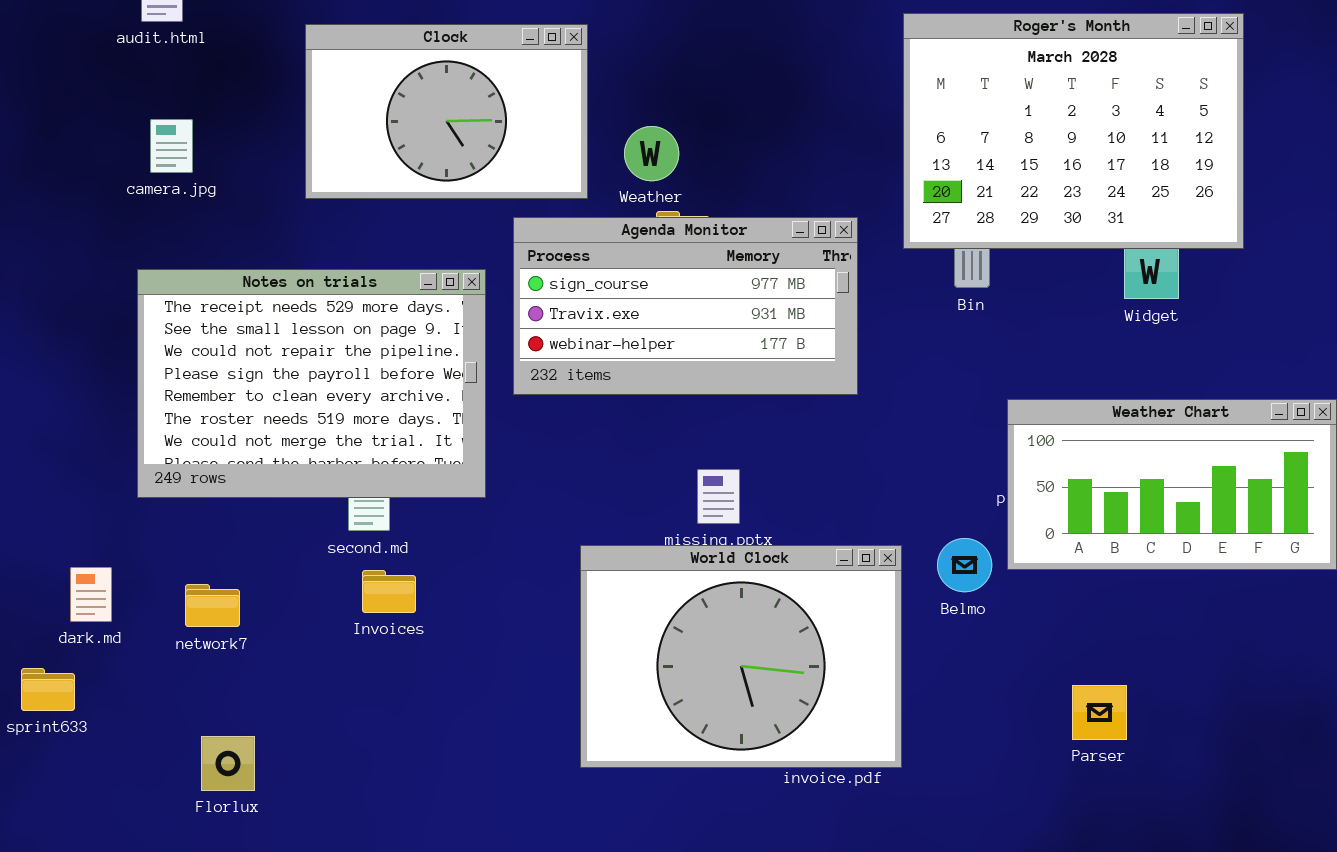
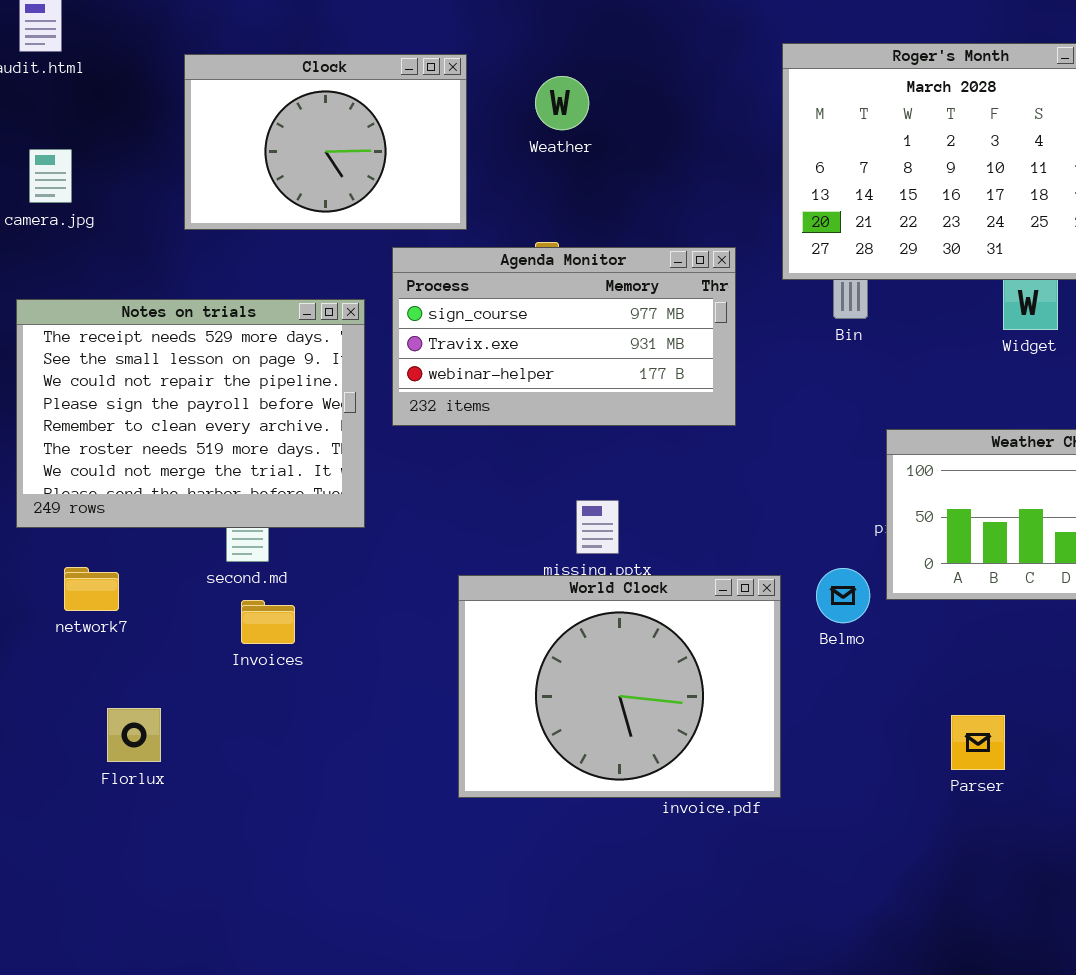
Weather: [624,126,679,181] -> [535,76,589,130], moved
network7: [185,584,240,627] -> [64,567,119,611], moved
Florlux: [201,736,255,791] -> [107,708,161,762], moved

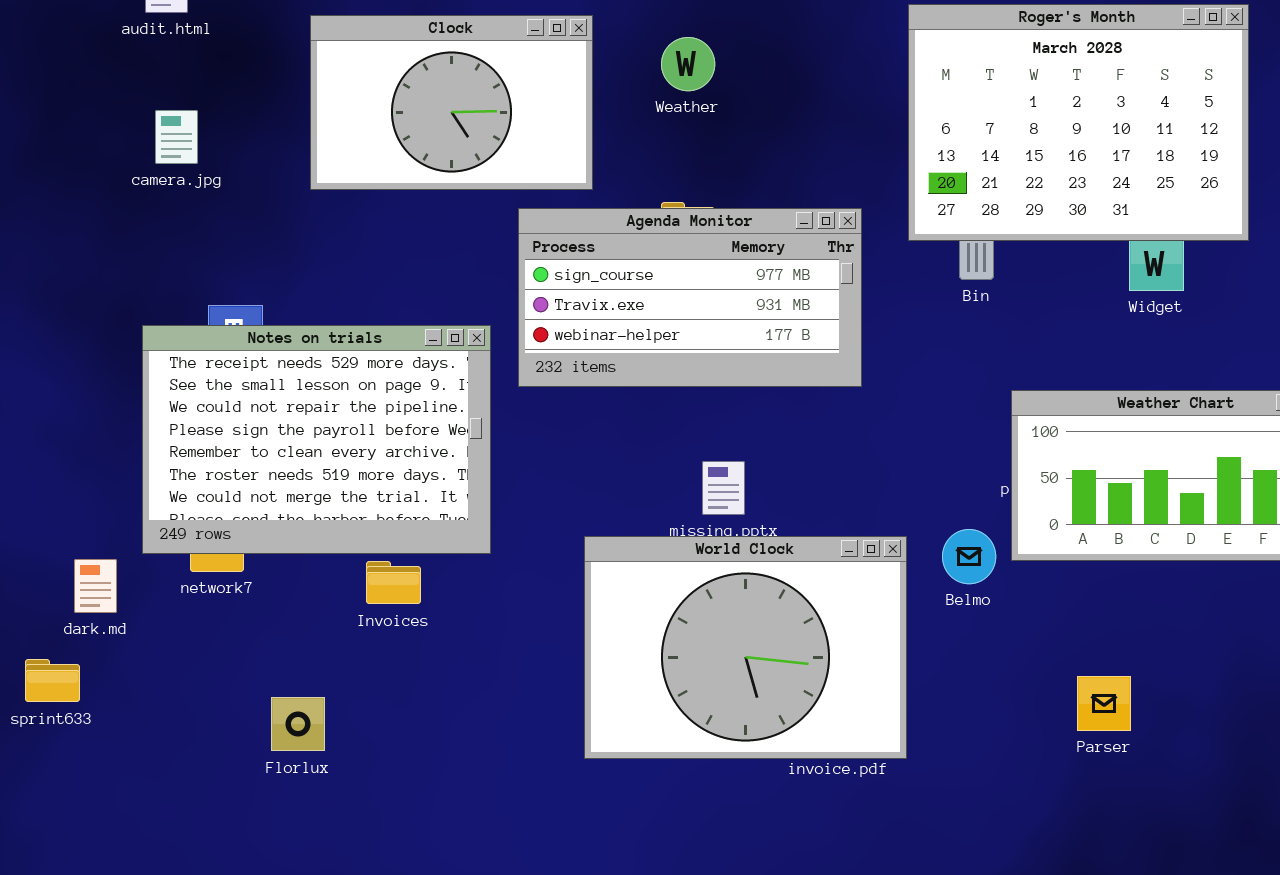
Notes on trials: [16,299,365,528] -> [142,325,491,554], moved
Florlux: [107,708,161,762] -> [271,697,325,751], moved

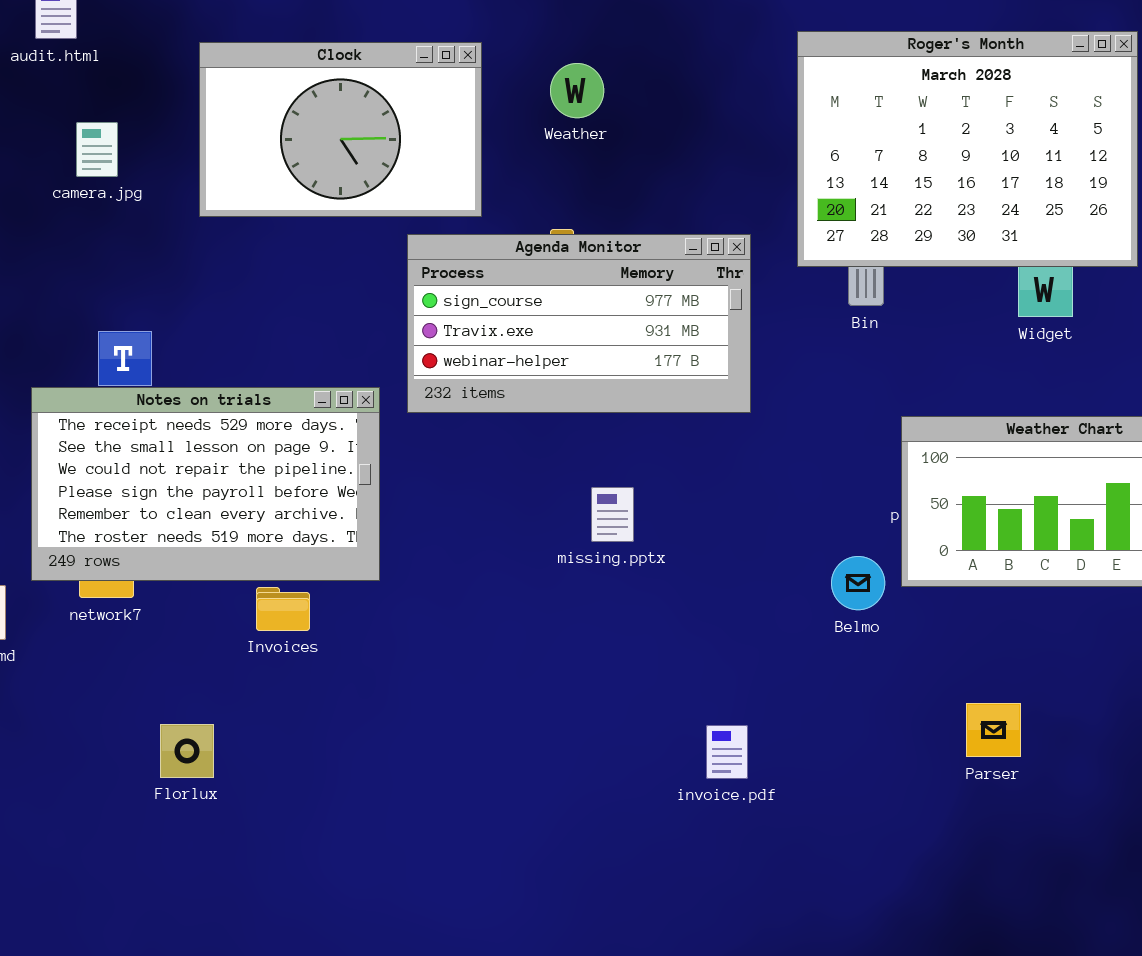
camera.jpg: [155,110,198,164] -> [76,122,118,177], moved
Notes on trials: [142,325,491,554] -> [31,387,380,581], resized
World Clock: [584,536,907,759] -> none, closed

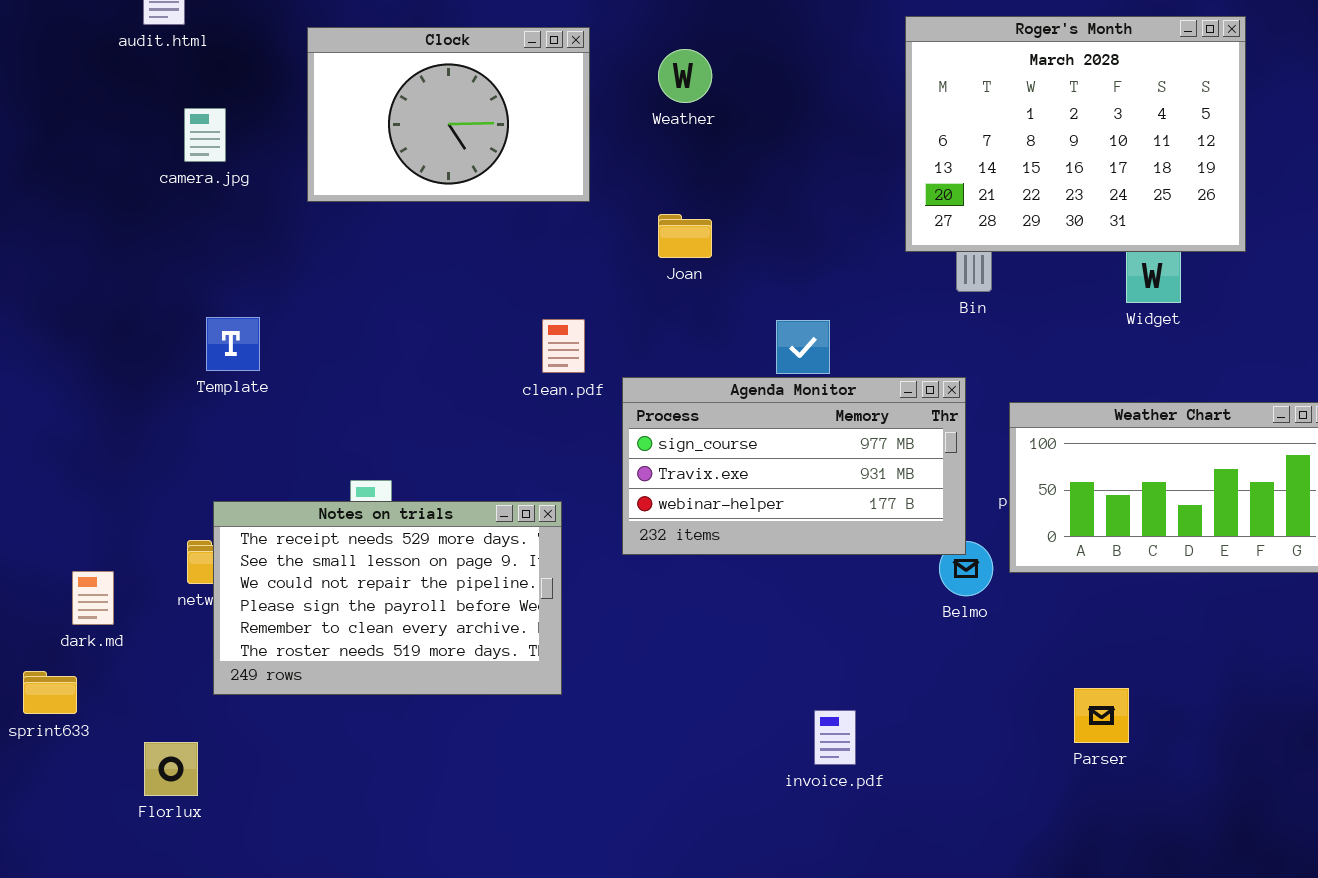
Agenda Monitor: [407,234,751,413] -> [622,377,966,555], moved
Notes on trials: [31,387,380,581] -> [213,501,562,695], moved
Florlux: [160,724,214,778] -> [144,742,198,796], moved

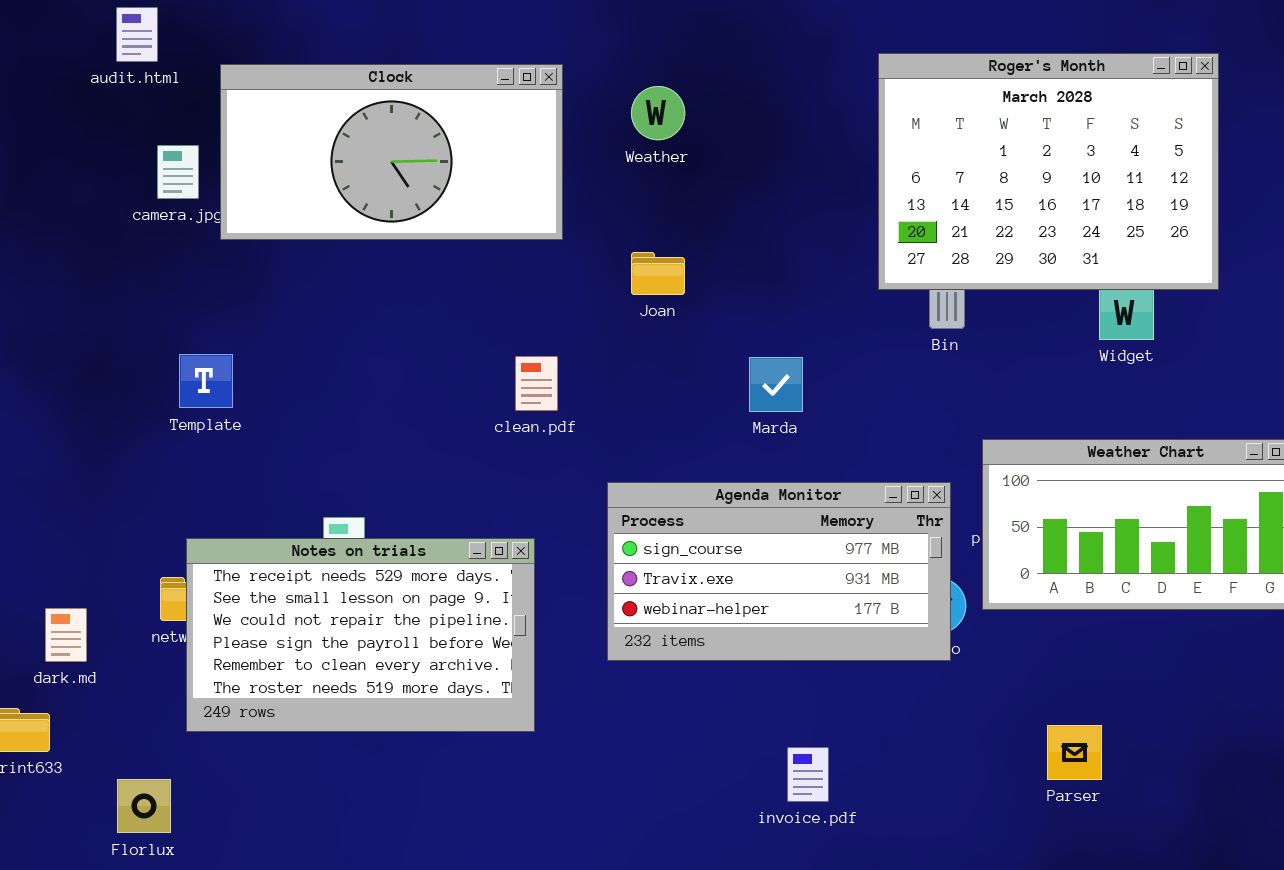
Clock: [307,27,590,202] -> [220,64,563,240], resized
Agenda Monitor: [622,377,966,555] -> [607,482,951,661], moved

